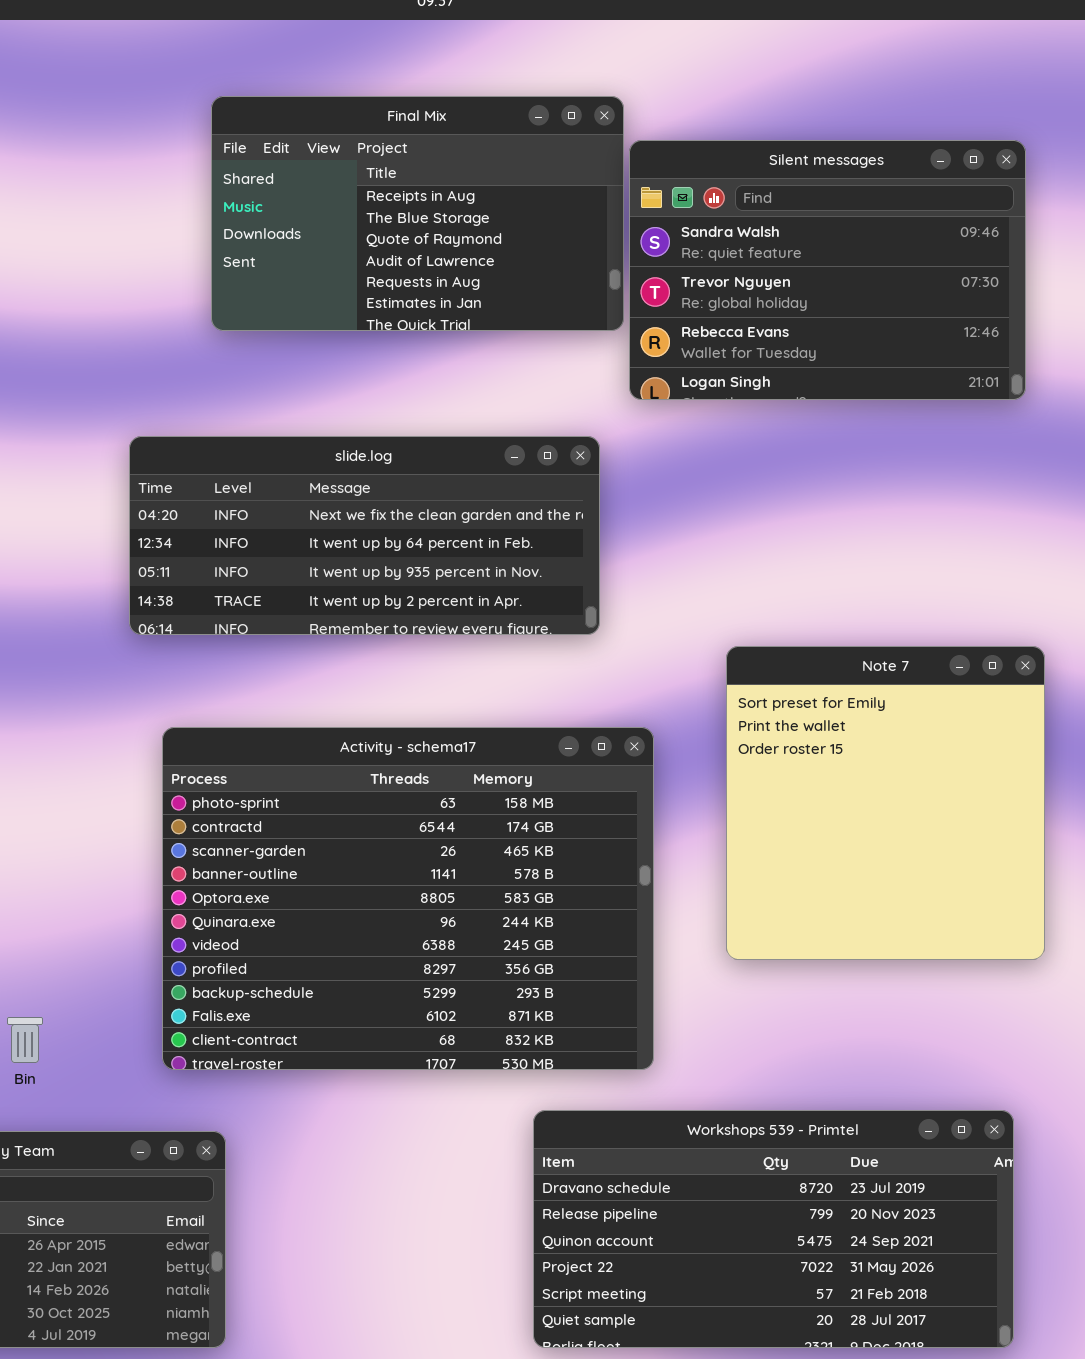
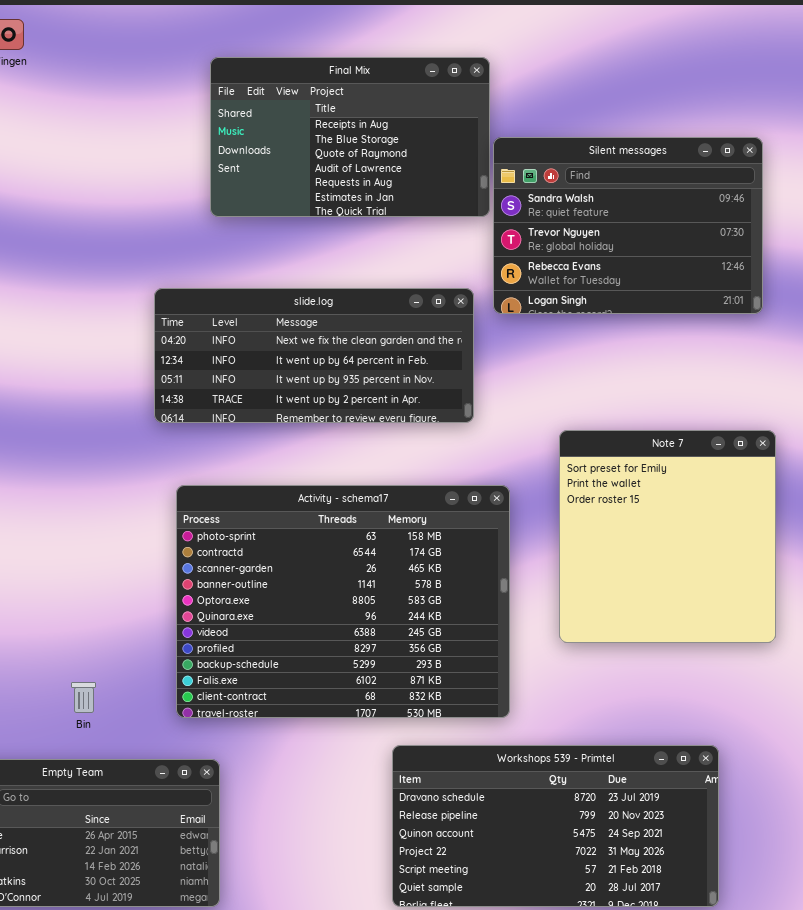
Silent messages: [629,140,1026,400] -> [493,137,763,314], moved
Workshops 539 - Primtel: [533,1110,1014,1348] -> [392,745,719,907], moved

